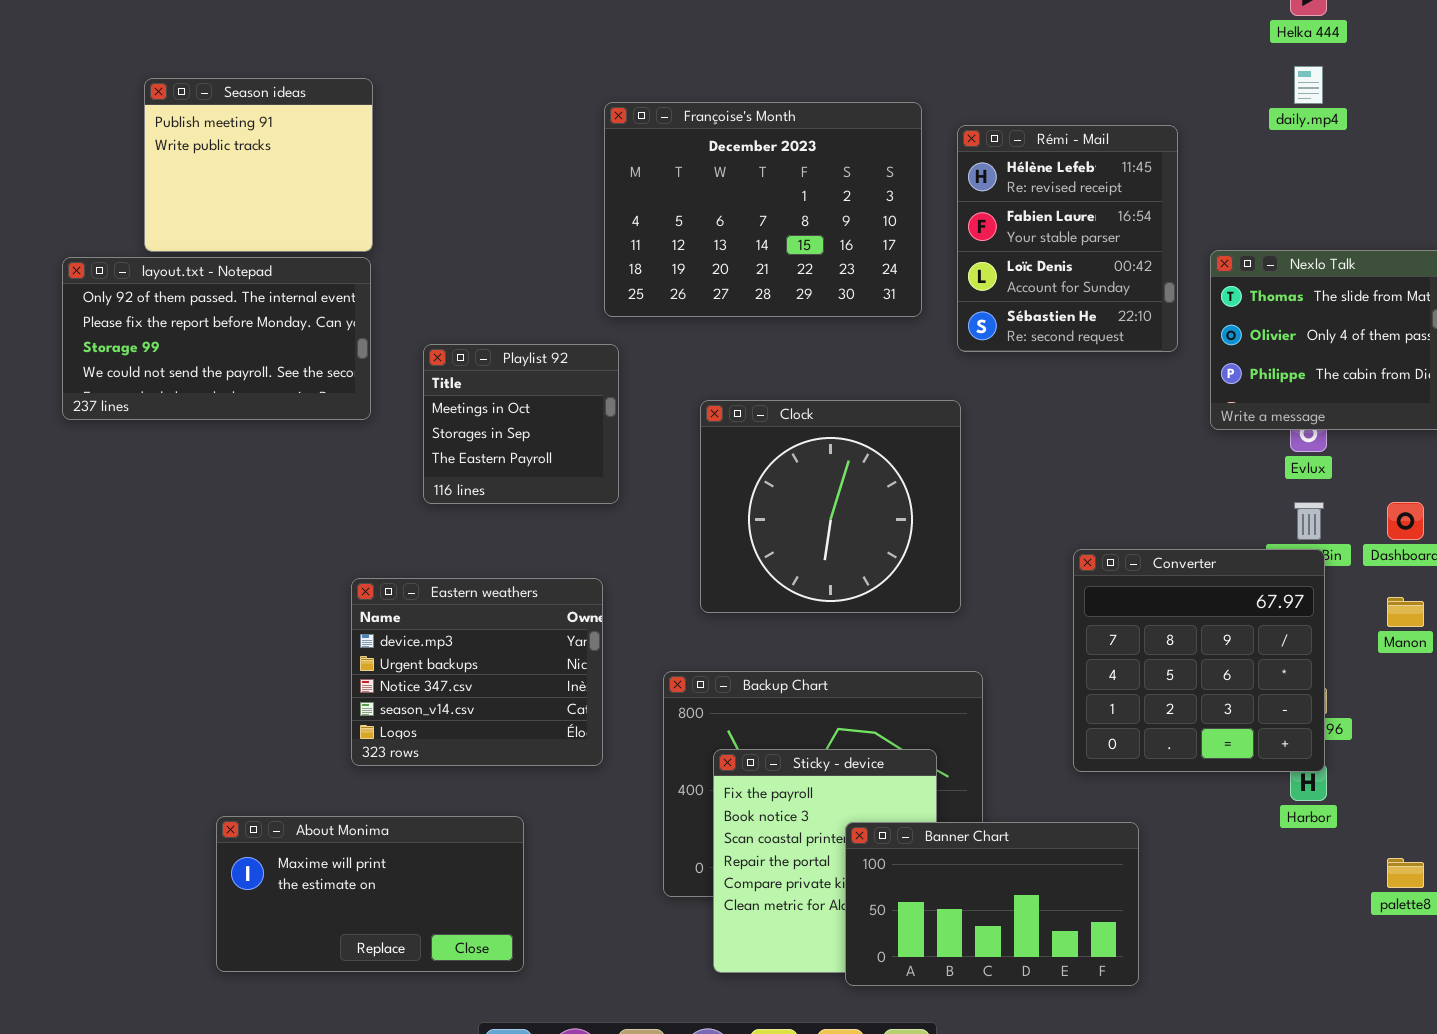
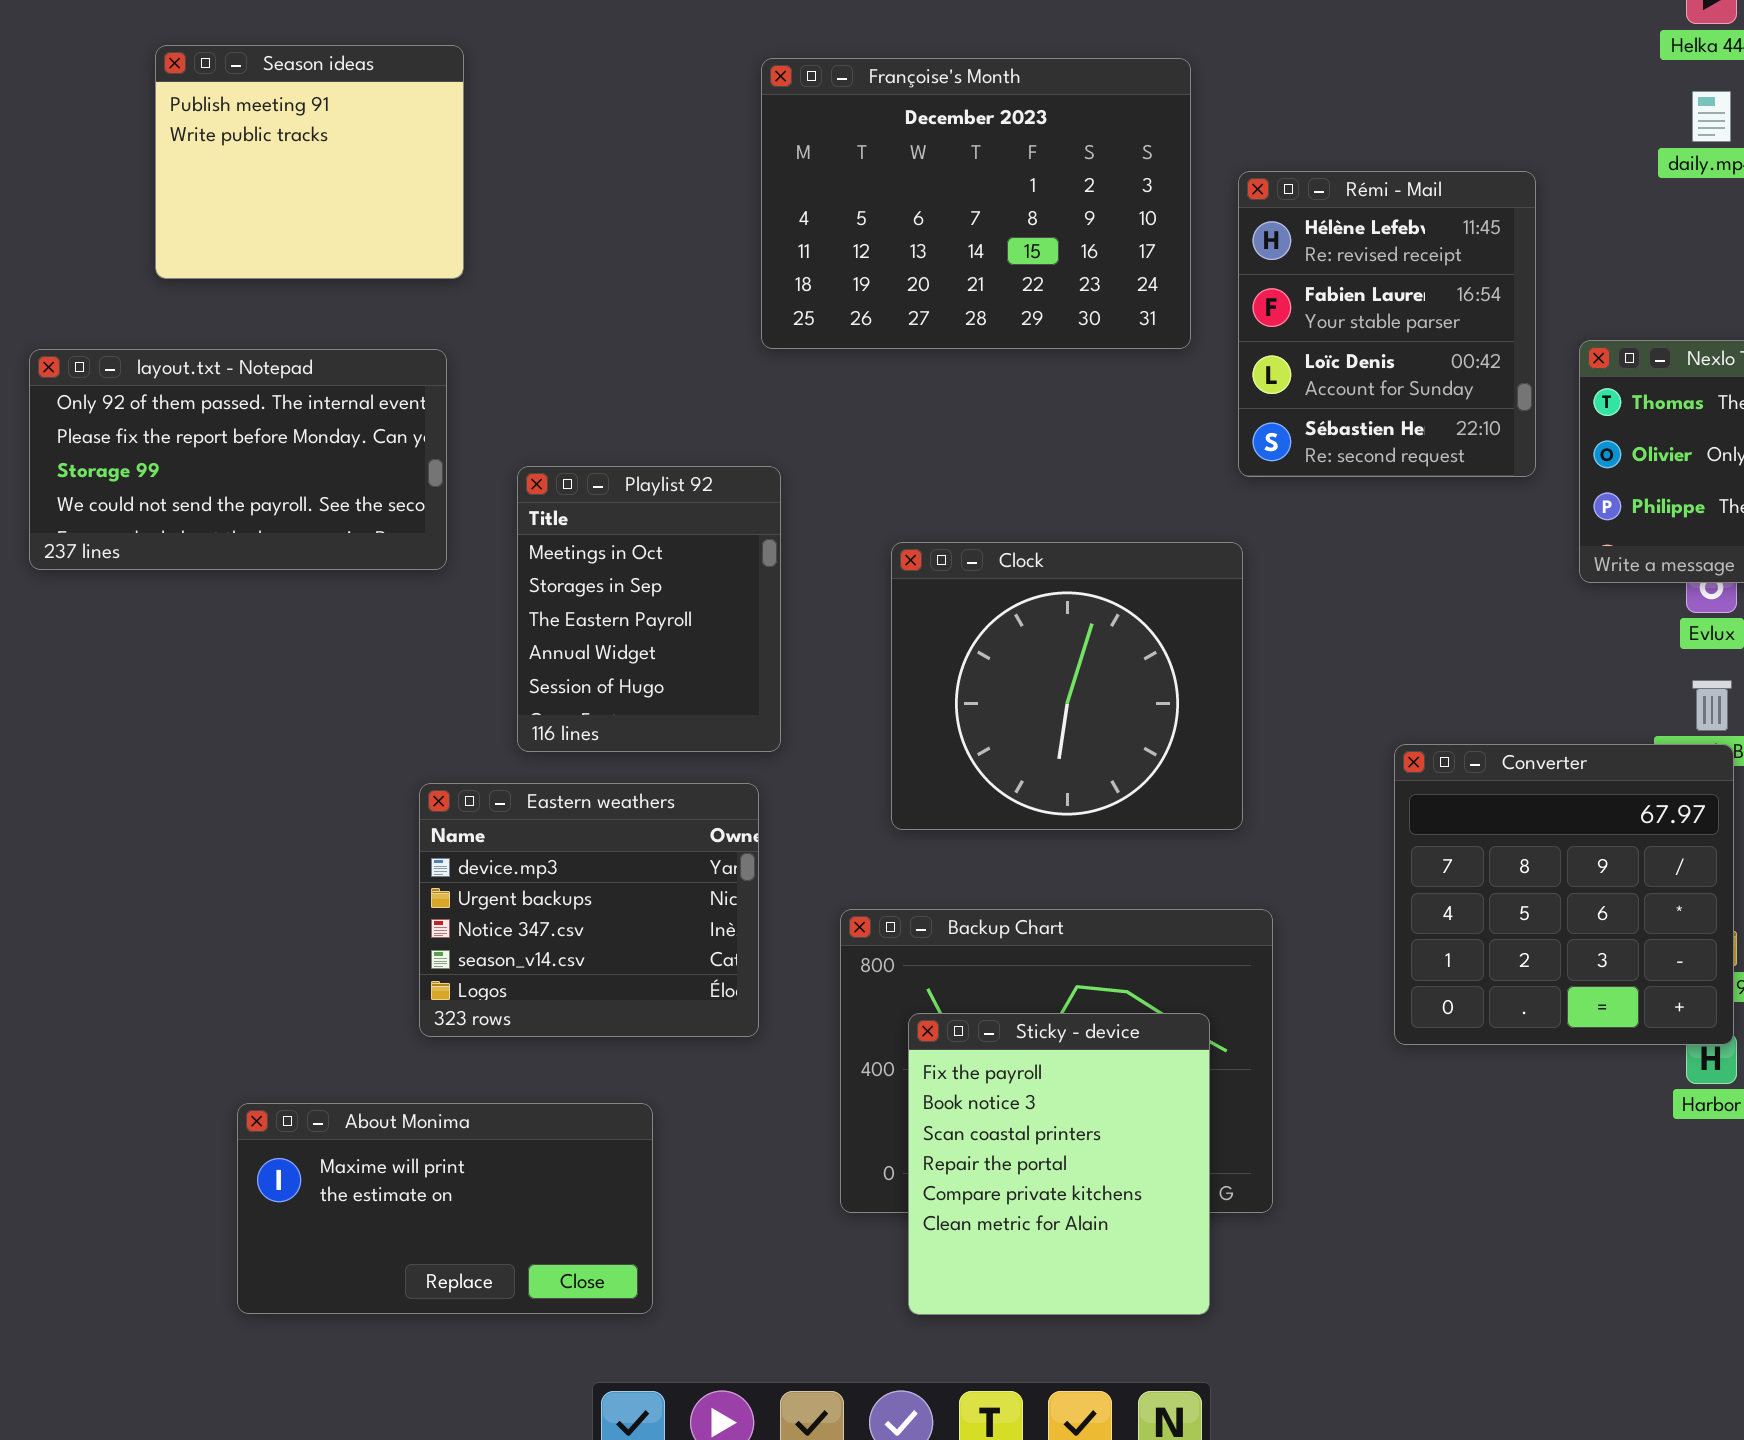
Season ideas: [144,78,373,252] -> [155,45,464,279], moved
Françoise's Month: [604,102,922,317] -> [761,58,1191,349], moved
Playlist 92: [423,344,619,504] -> [517,466,781,752], resized
Banner Chart: [845,822,1139,986] -> none, closed

